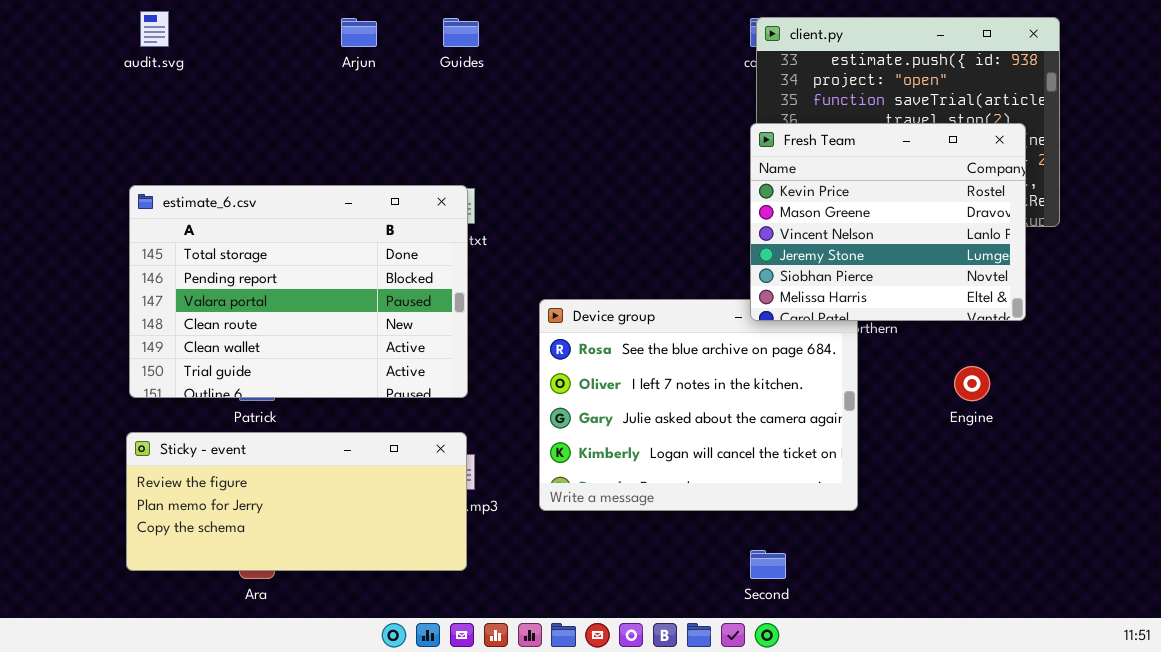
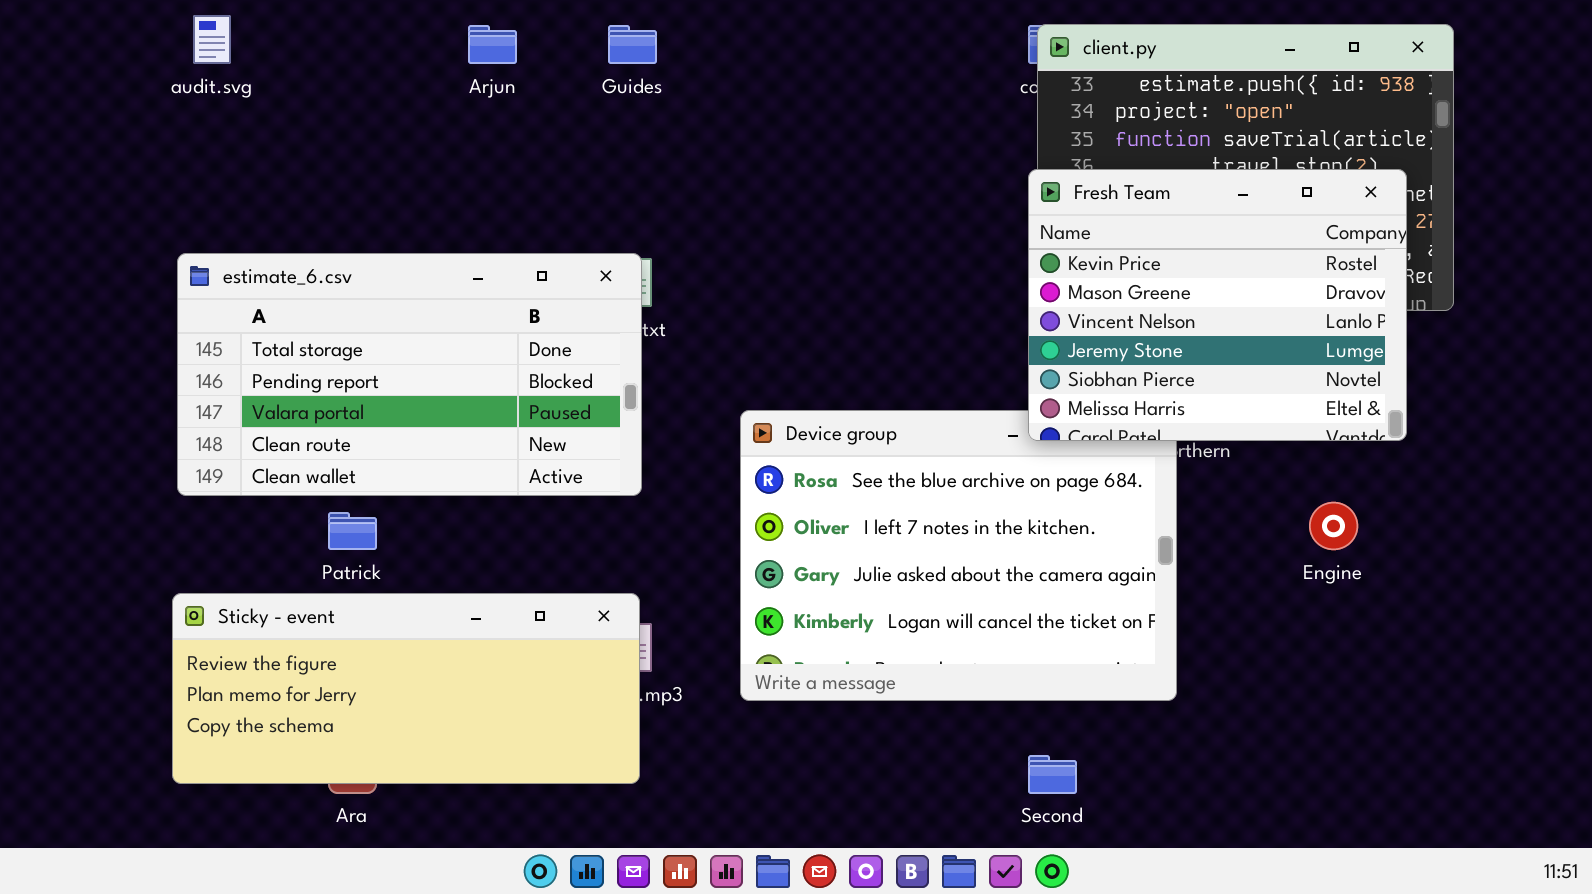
estimate_6.csv: [129,185,468,398] -> [177,253,642,496], resized

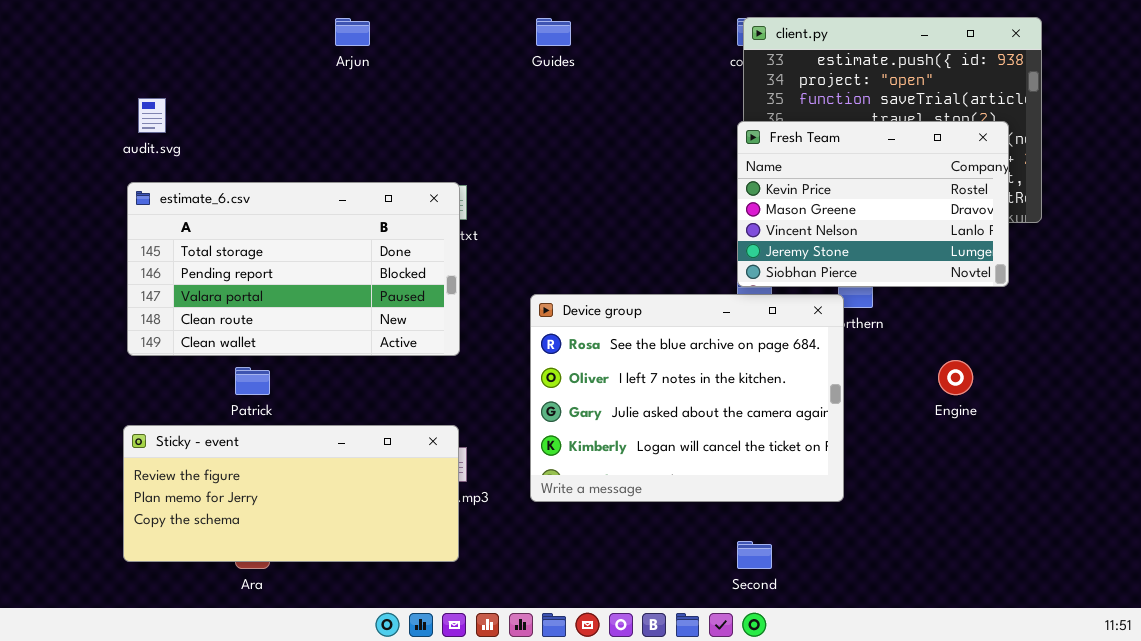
audit.svg: [193,15,231,64] -> [138,98,166,133], moved
Guides: [608,25,657,64] -> [536,18,571,46], moved
Fresh Team: [1028,169,1407,441] -> [737,121,1009,287], resized

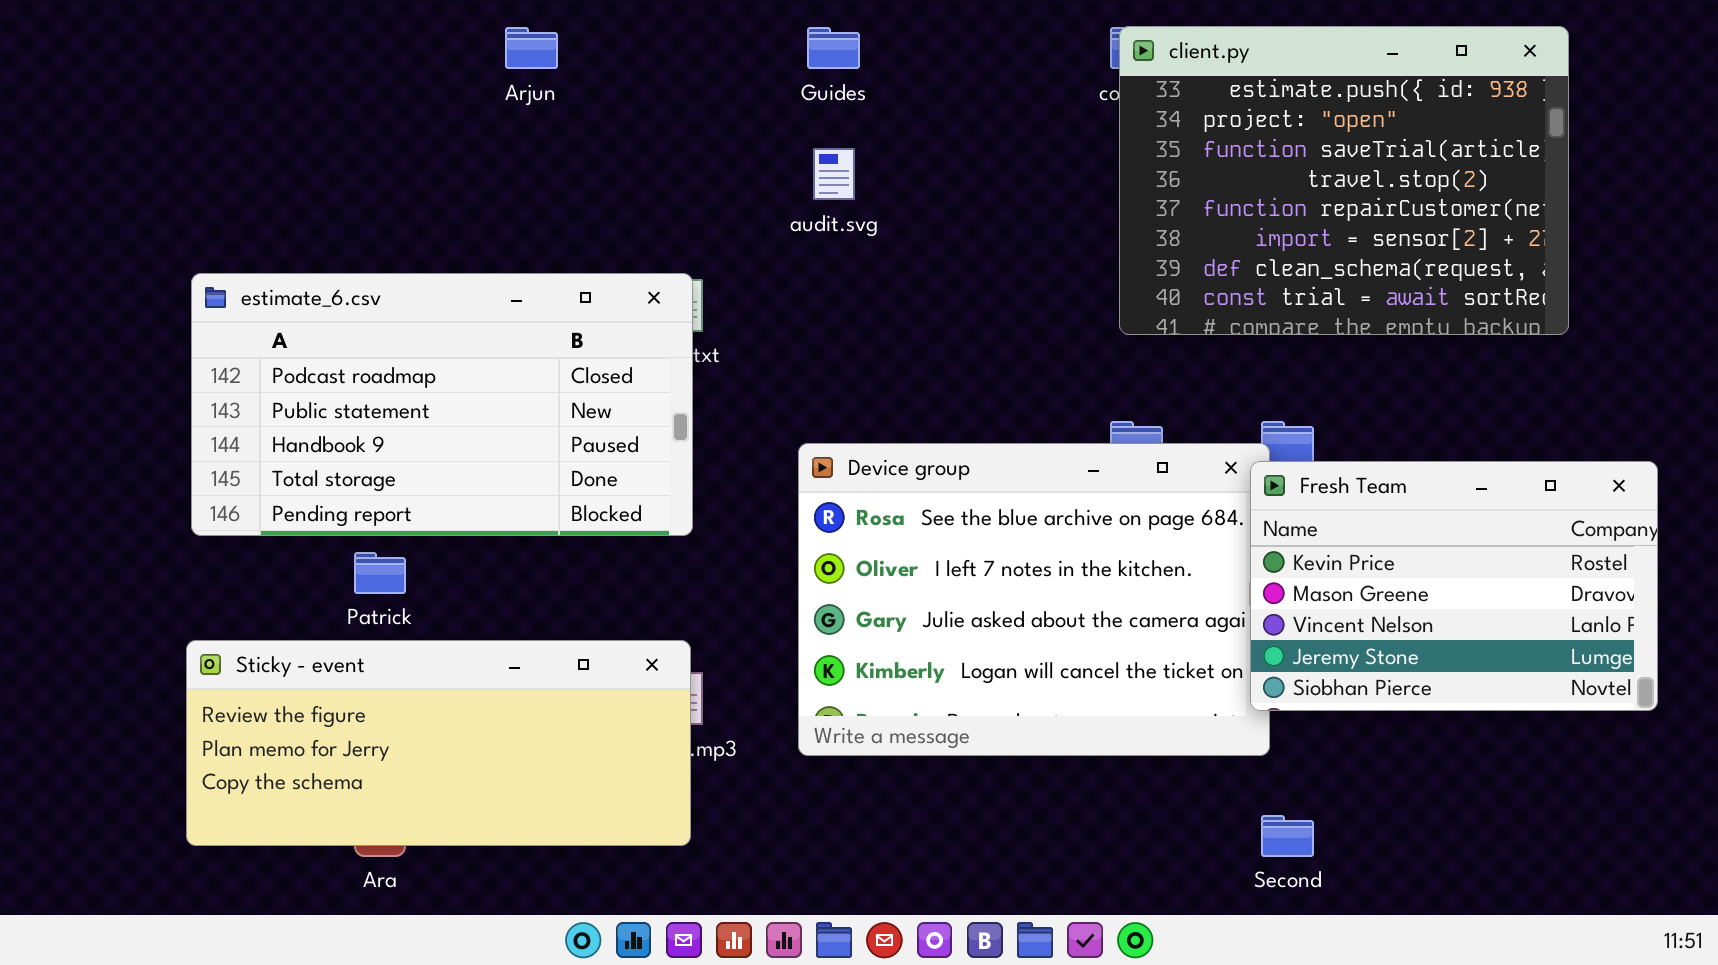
audit.svg: [138,98,166,133] -> [813,148,855,200], moved
Fresh Team: [737,121,1009,287] -> [1250,461,1658,711], moved
estimate_6.csv: [127,182,460,356] -> [191,273,693,536], scrolled up 3 rows
Second: [737,541,772,569] -> [1261,815,1314,857], moved

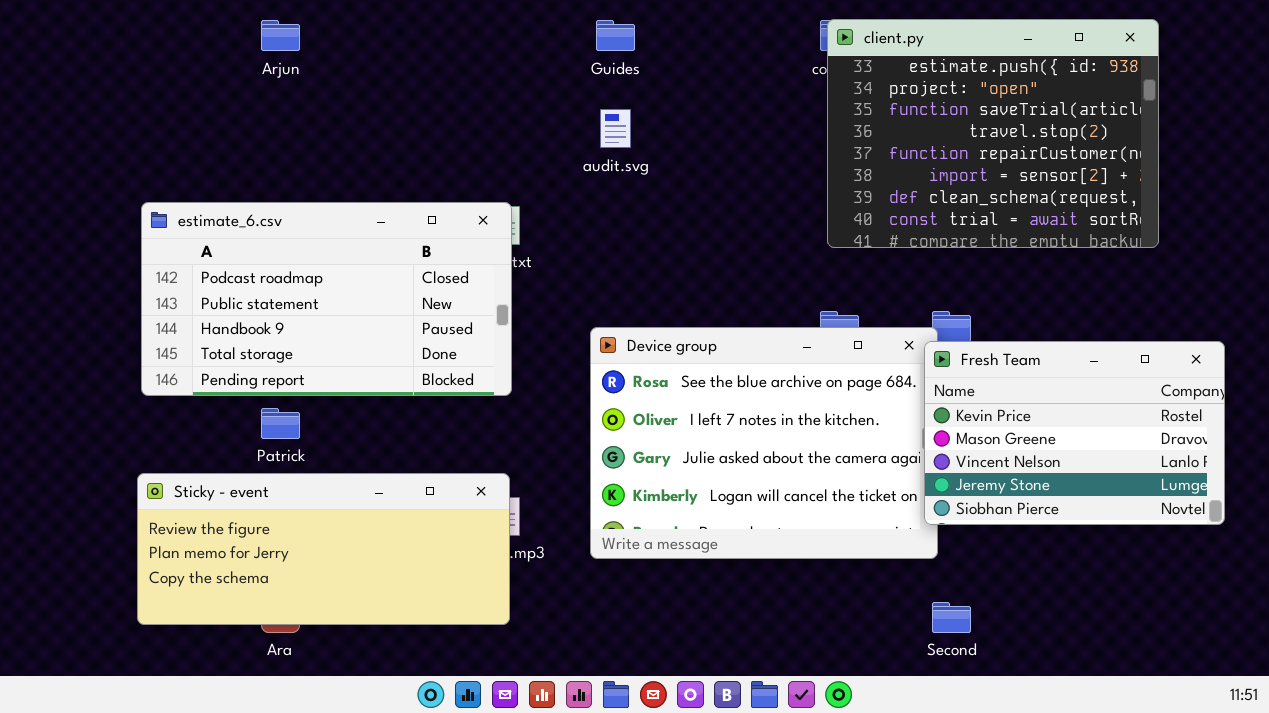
Arjun: [505,27,558,69] -> [261,20,300,51], moved

